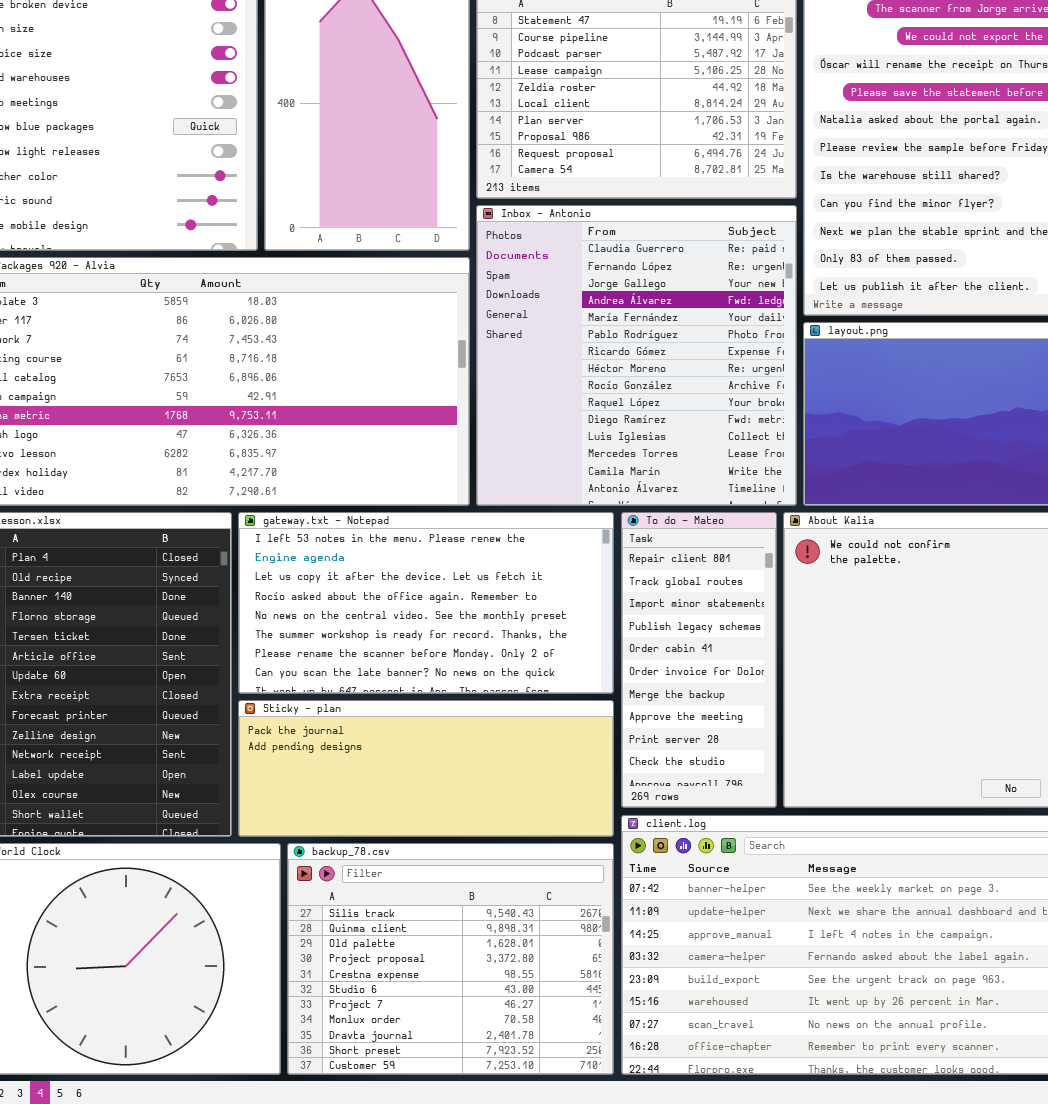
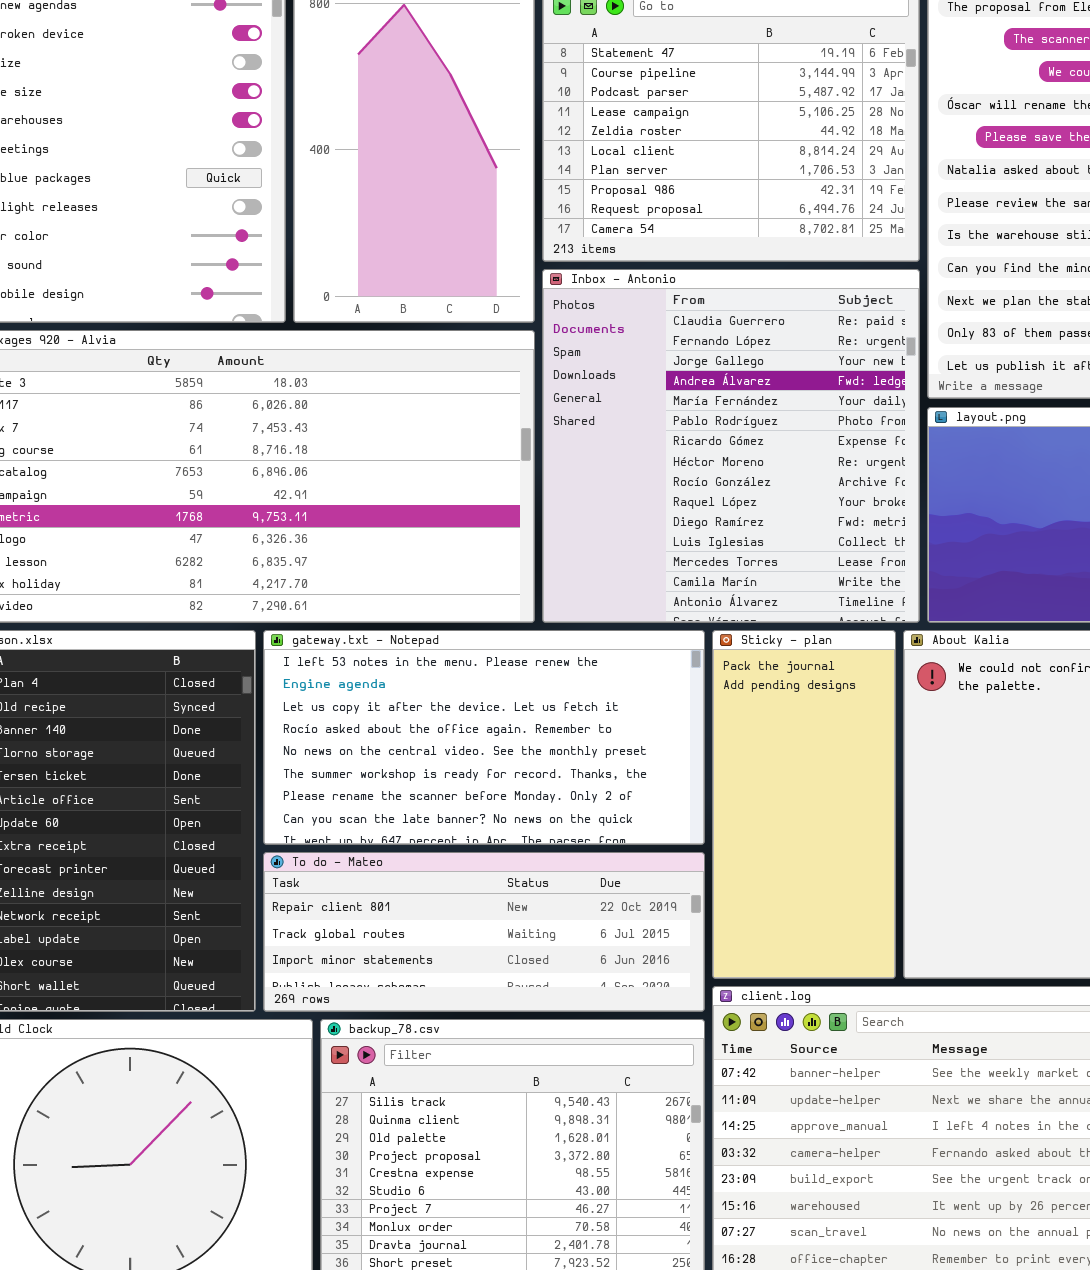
To do - Mateo: [621,512,777,808] -> [263,852,705,1012], moved, resized
Sticky - plan: [238,700,614,837] -> [712,630,896,979], moved, resized

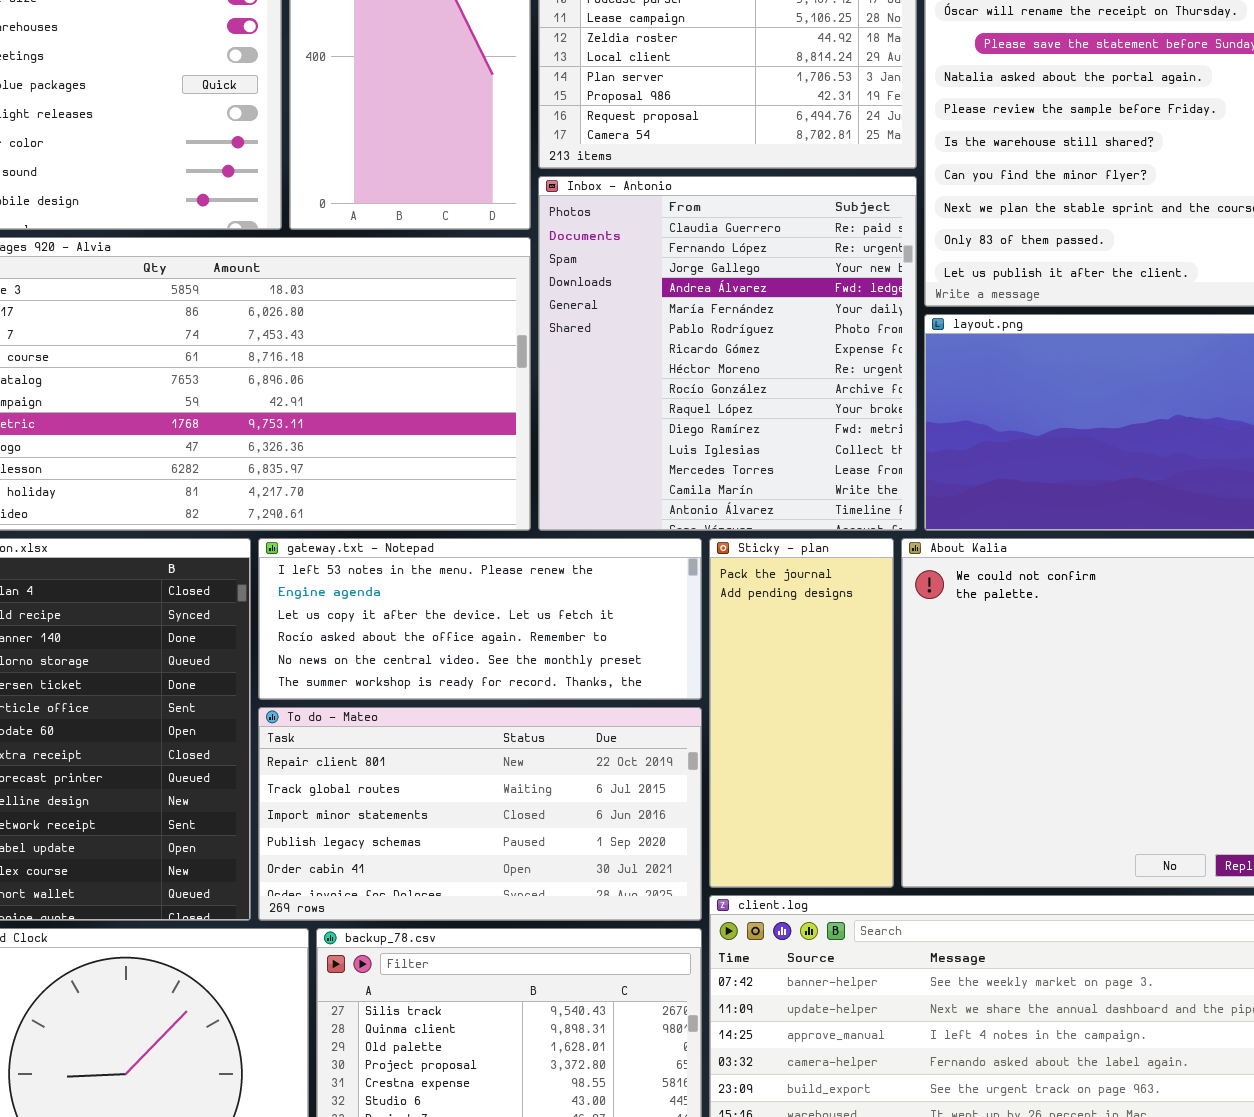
gateway.txt - Notepad: [263,630,705,845] -> [258,538,702,700], resized
To do - Mateo: [263,852,705,1012] -> [258,707,702,921], resized

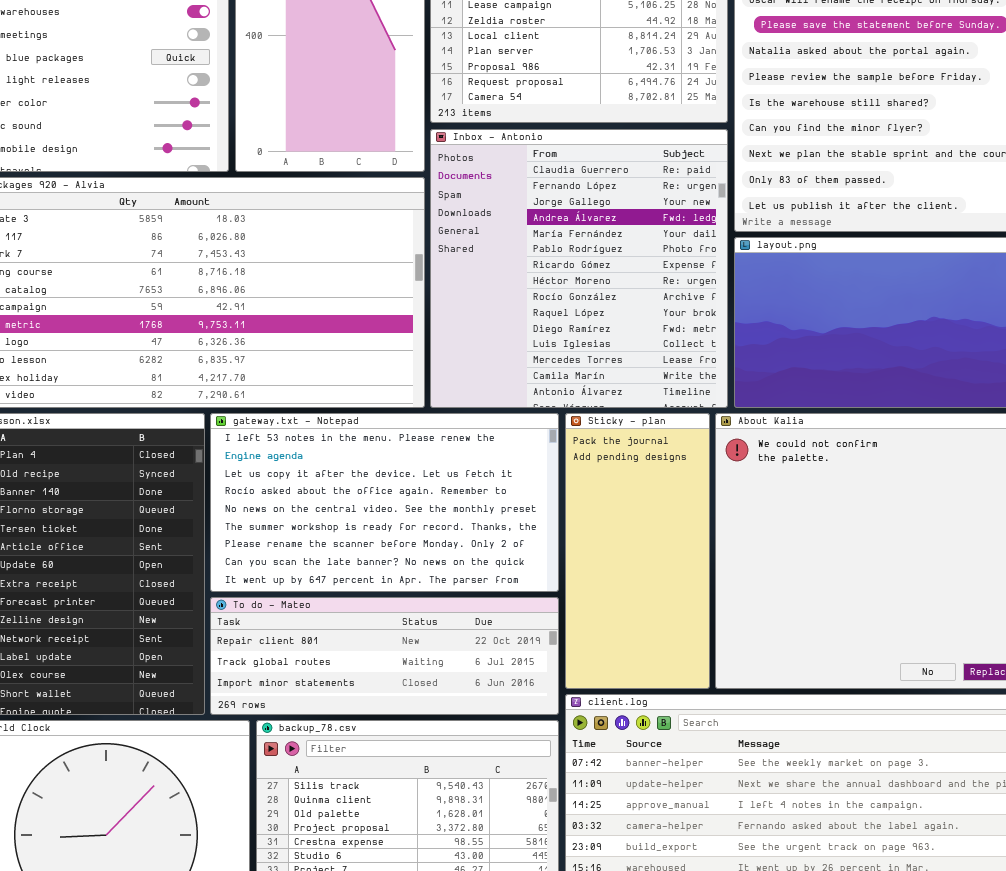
gateway.txt - Notepad: [258,538,702,700] -> [210,413,559,592], resized
To do - Mateo: [258,707,702,921] -> [210,597,559,715], resized

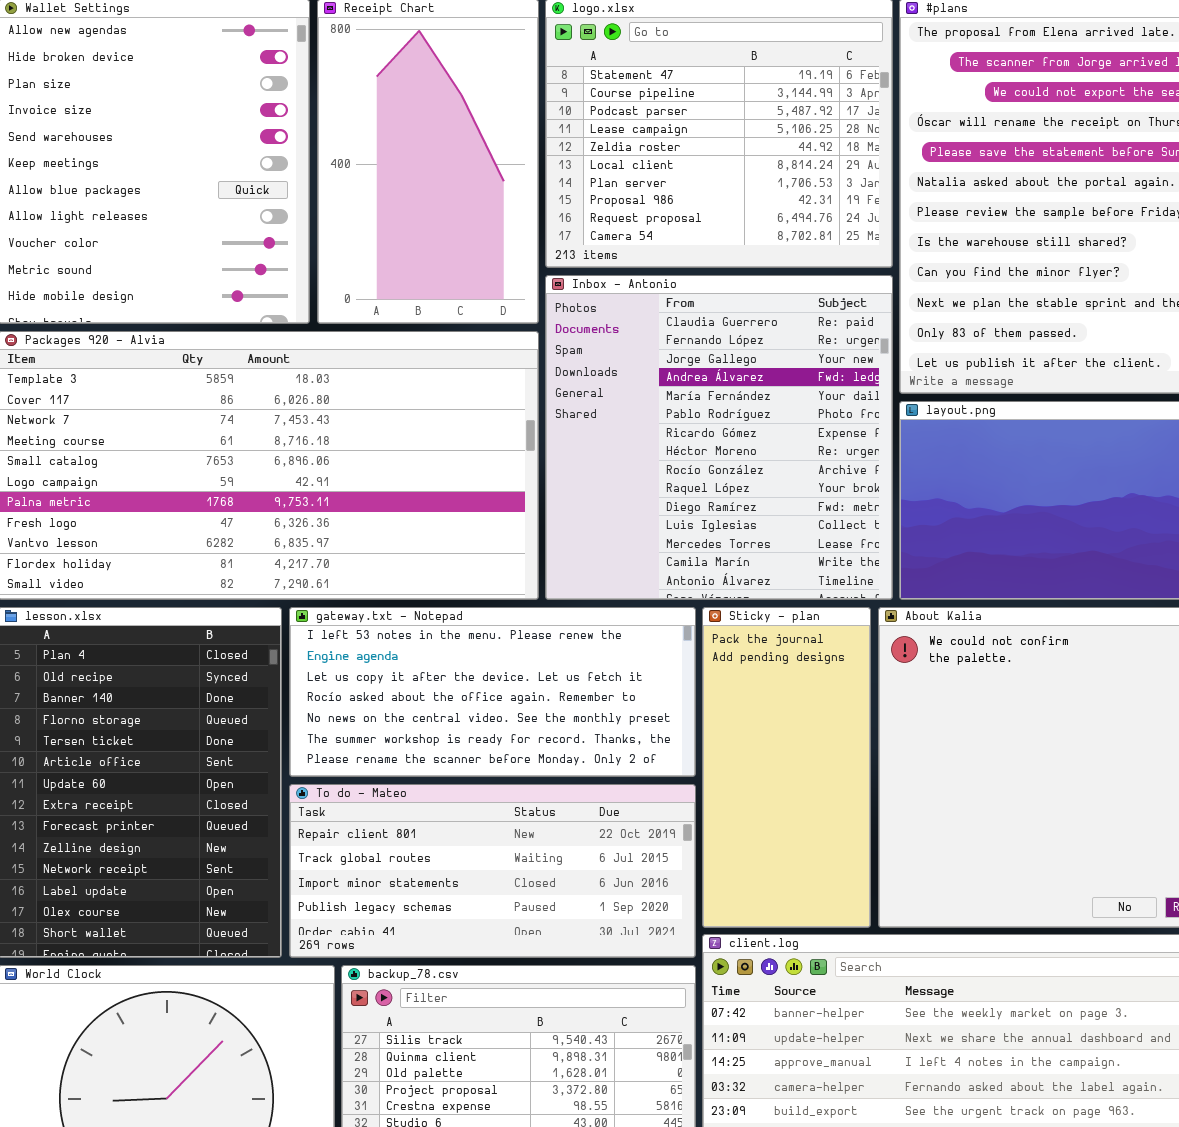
gateway.txt - Notepad: [210,413,559,592] -> [289,607,696,777], resized
To do - Mateo: [210,597,559,715] -> [289,784,696,958], resized

